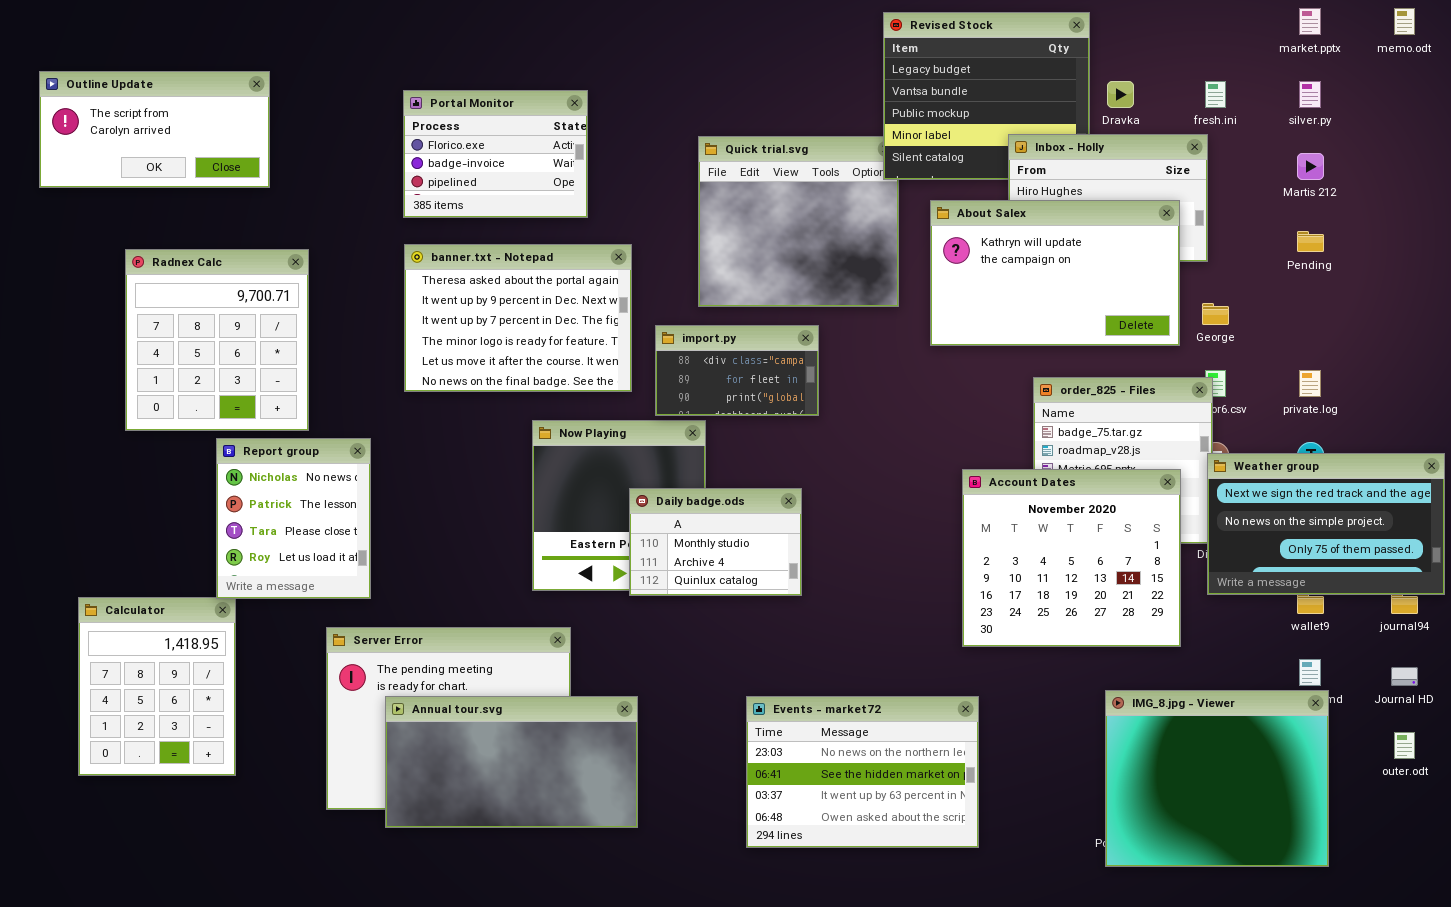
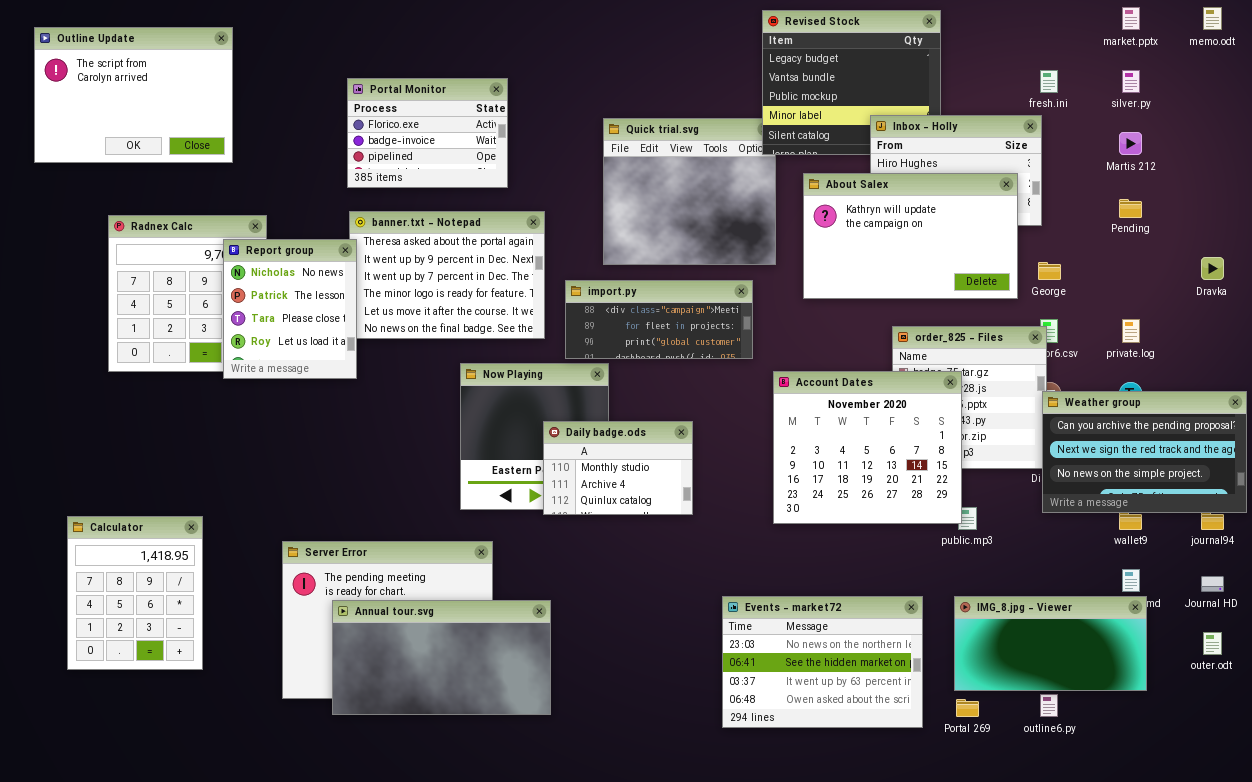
Outline Update: [39,71,270,188] -> [34,27,233,163], resized
Dravka: [1107,81,1134,108] -> [1201,257,1224,280], moved
import.py: [655,325,819,416] -> [565,280,753,359], resized
Report group: [216,438,371,599] -> [223,239,357,379], moved
Weather group: [1207,453,1445,595] -> [1042,391,1247,513], scrolled up 1 row
Account Dates: [962,469,1181,647] -> [773,371,962,524], moved
IMG_8.jpg - Viewer: [1105,690,1329,867] -> [954,596,1147,691], resized
Events - market72: [746,696,979,848] -> [722,596,923,728], moved

